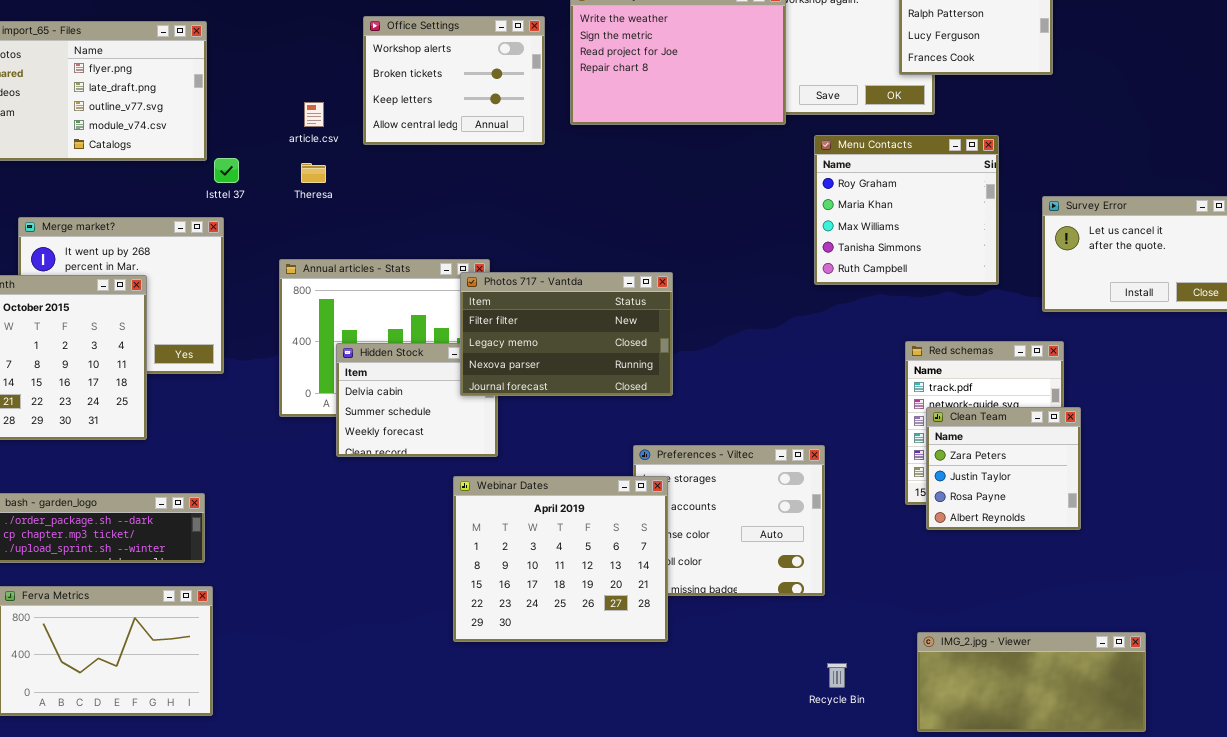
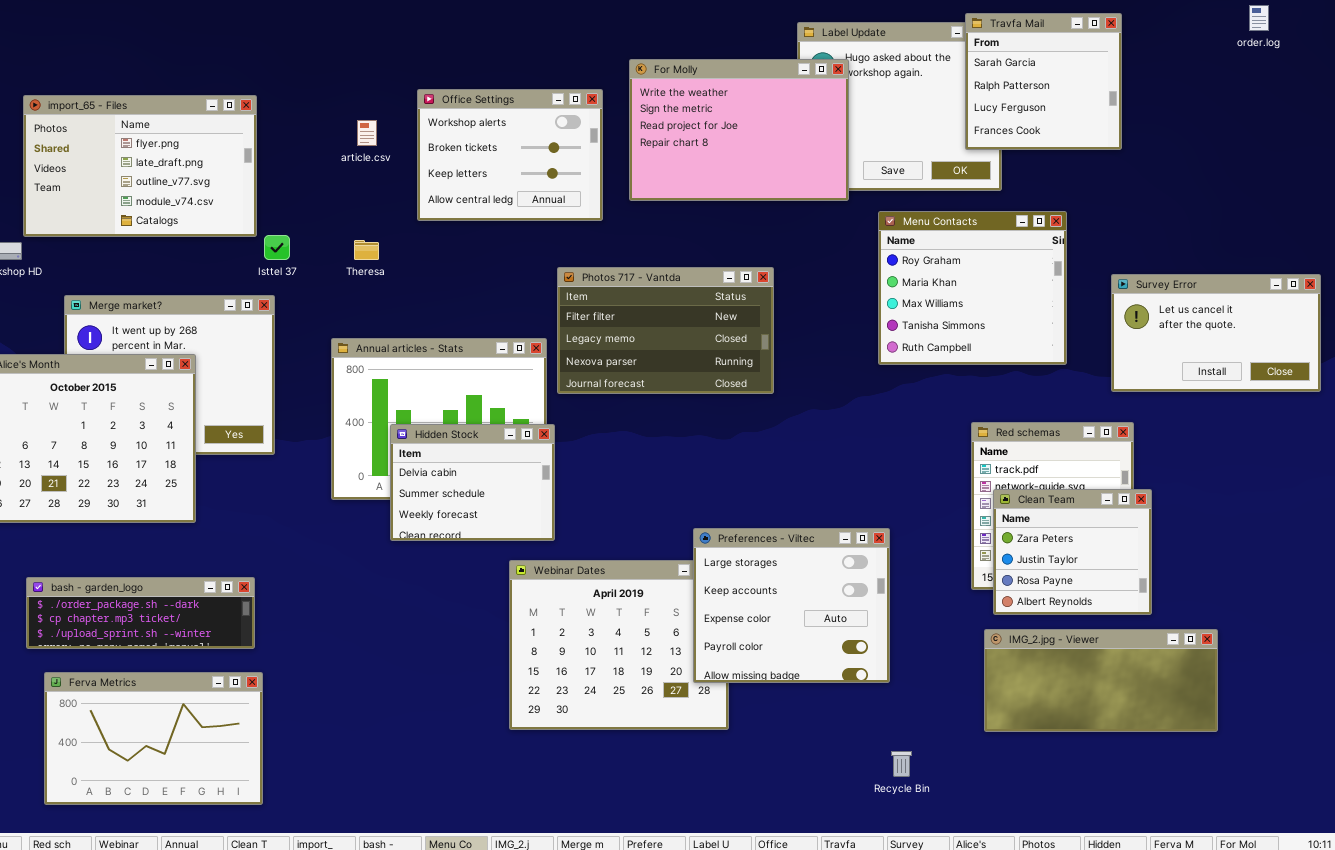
article.csv: [304,102,324,127] -> [357,120,377,146], moved
Photos 717 - Vantda: [460,272,673,396] -> [557,267,774,394], moved
Preferences - Viltec: [633,445,825,596] -> [693,528,890,683], raised
IMG_2.jpg - Viewer: [917,632,1146,732] -> [984,629,1218,732], moved

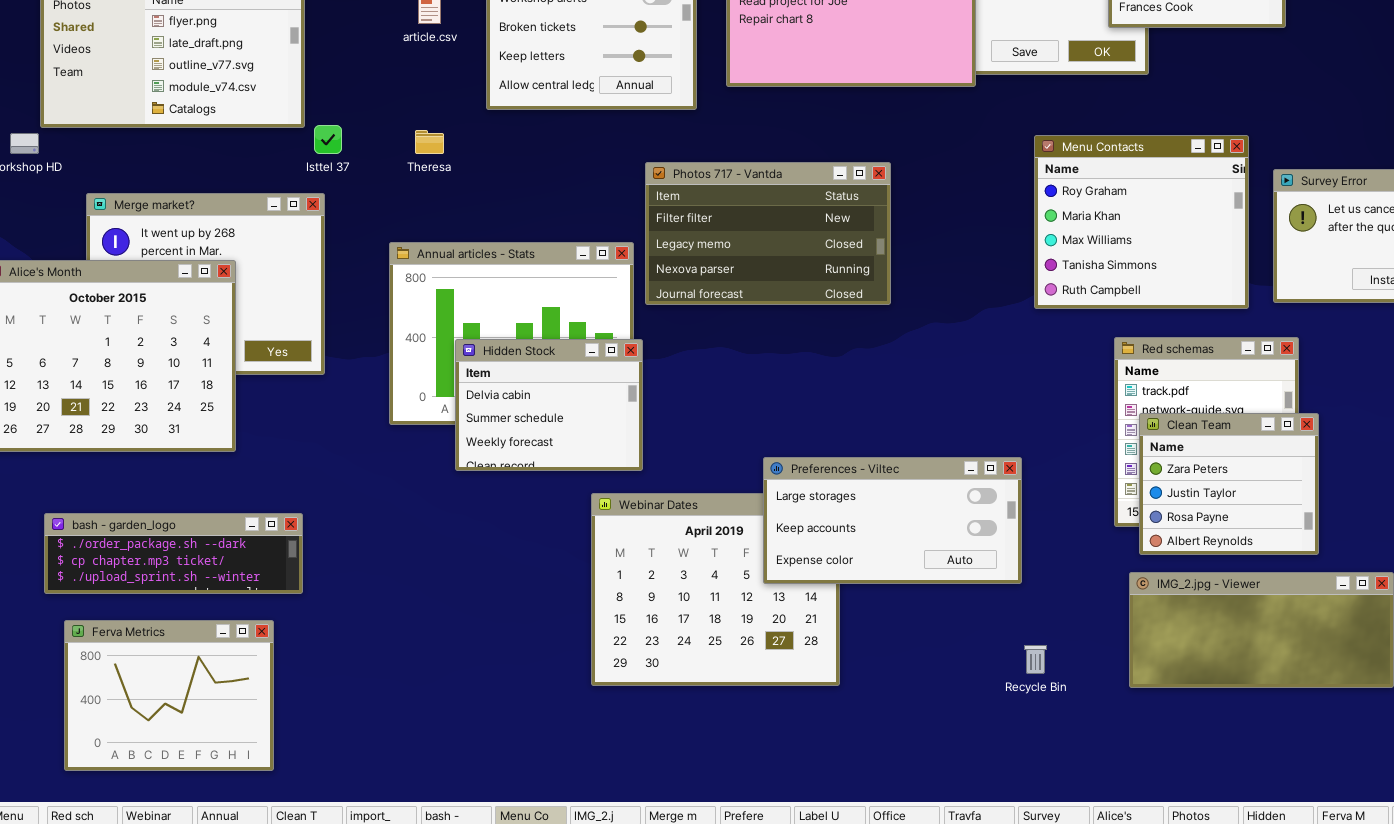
Menu Contacts: [878,211,1067,365] -> [1034,135,1249,309], moved
Preferences - Viltec: [693,528,890,683] -> [763,457,1022,584], resized
Ferva Metrics: [44,672,263,805] -> [64,620,274,771], resized
Recycle Bin: [891,751,912,777] -> [1024,645,1047,674], moved

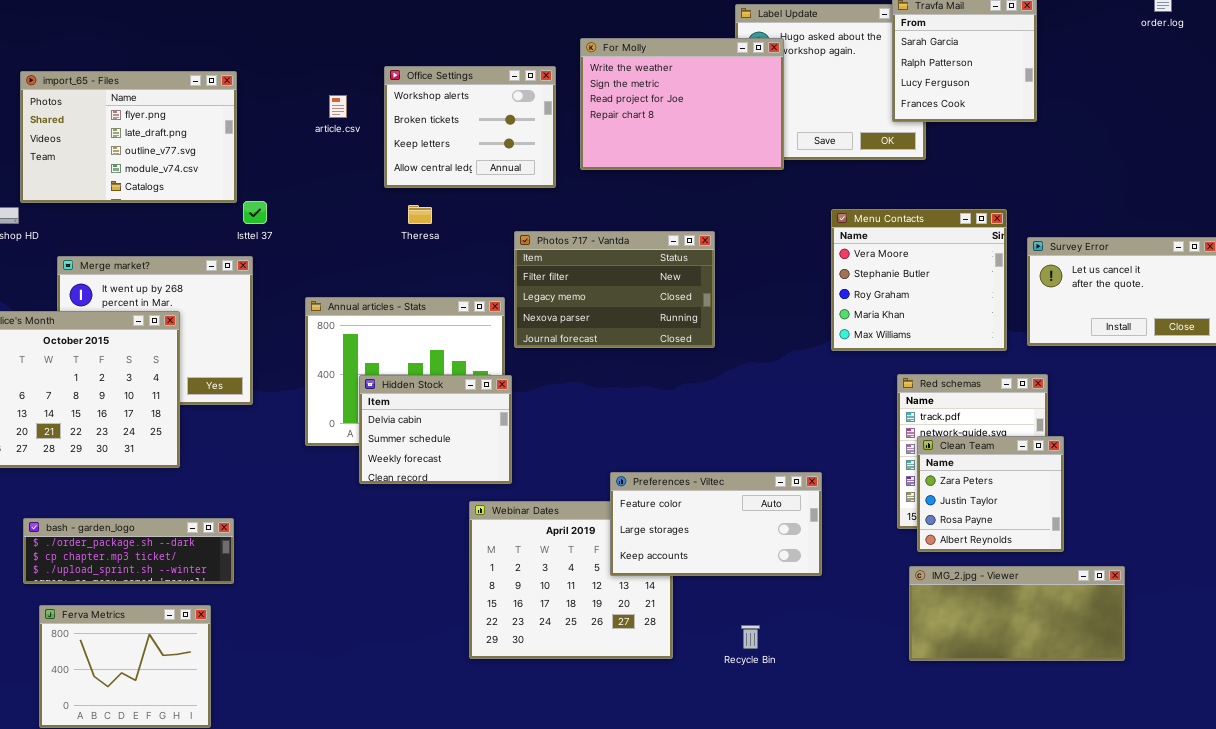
Theresa: [415,130,444,154] -> [408,205,432,224], moved
Menu Contacts: [1034,135,1249,309] -> [831,209,1007,351], scrolled up 2 rows
Preferences - Viltec: [763,457,1022,584] -> [610,472,822,576], scrolled up 1 row
Recycle Bin: [1024,645,1047,674] -> [741,625,760,649], moved

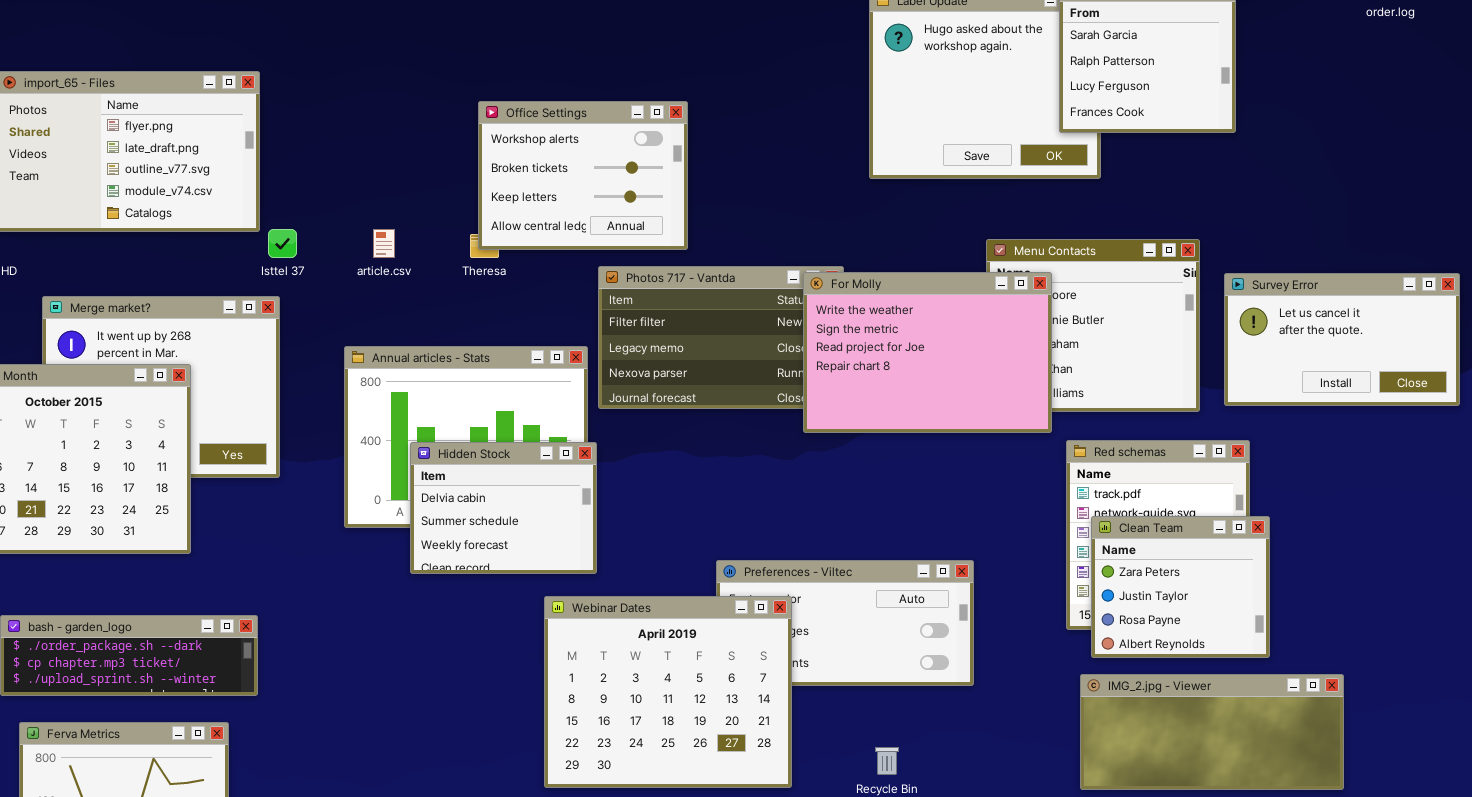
For Molly: [580,38,784,170] -> [803,272,1052,433], moved
Office Settings: [384,66,556,188] -> [478,101,688,250], moved
article.csv: [329,95,347,118] -> [373,229,395,258], moved
Webinar Dates: [469,501,673,659] -> [544,596,792,788], raised

